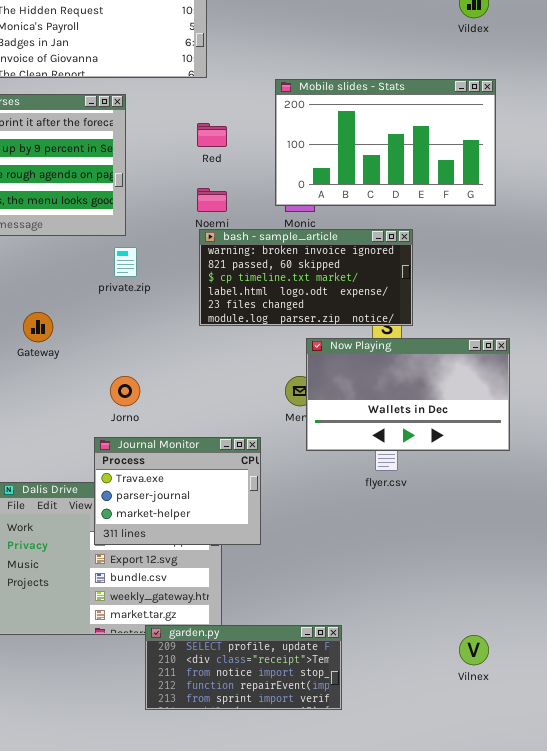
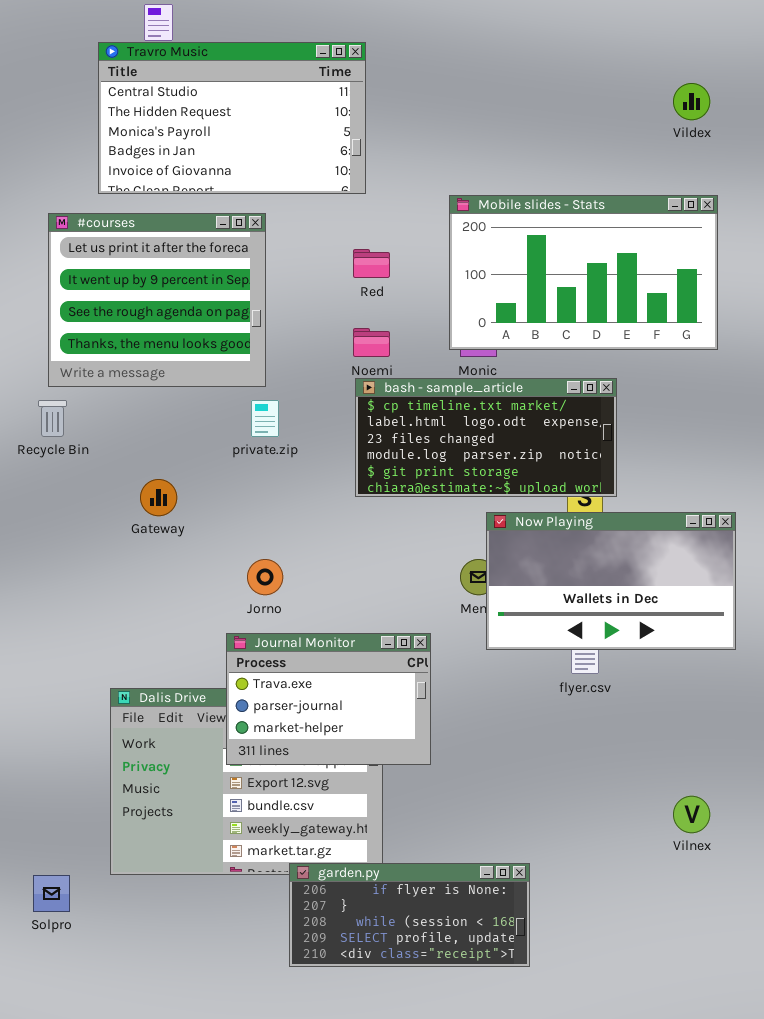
bash - sample_article: [199,229,413,326] -> [355,378,617,497], scrolled down 2 rows
garden.py: [145,625,342,710] -> [289,863,530,967], scrolled up 3 rows
Vilnex: [459,635,489,665] -> [673,796,710,833], moved

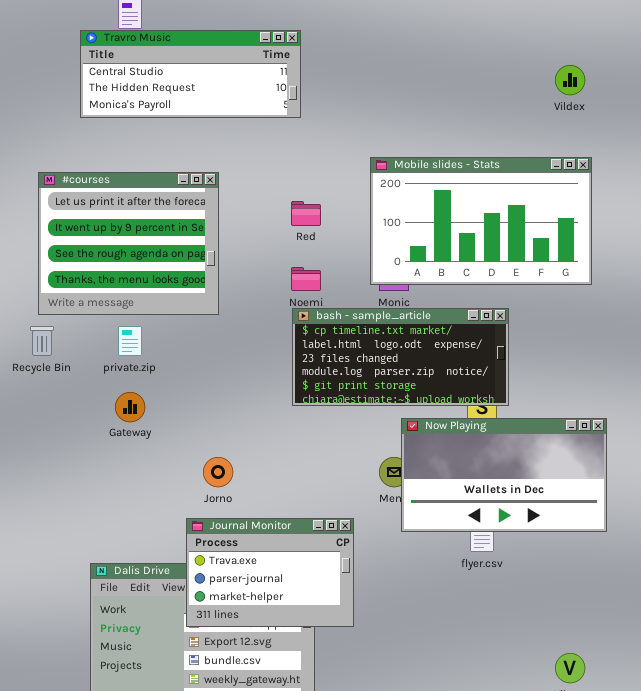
Travro Music: [98,42,366,194] -> [80,30,301,118], resized
private.zip: [251,400,279,437] -> [118,326,142,356], moved

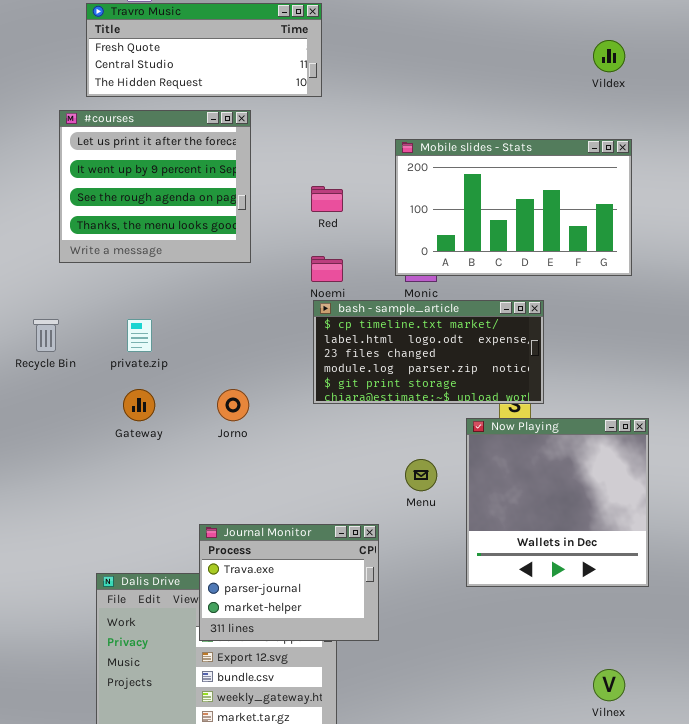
Travro Music: [80,30,301,118] -> [86,3,322,97], scrolled up 1 row
#courses: [38,172,219,315] -> [59,110,251,263], moved
Now Playing: [401,418,607,532] -> [466,418,649,587], resized
Jorno: [203,457,233,487] -> [217,389,249,421], moved

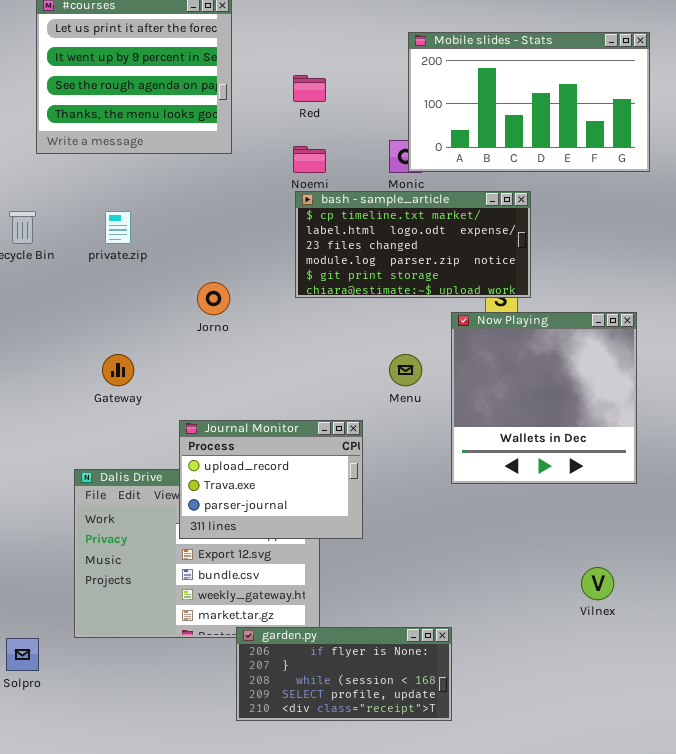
Mobile slides - Stats: [395,139,632,276] -> [408,32,650,172], moved
Gateway: [123,389,155,421] -> [102,354,134,386], moved
Journal Monitor: [199,524,379,641] -> [179,420,363,539], scrolled up 1 row

